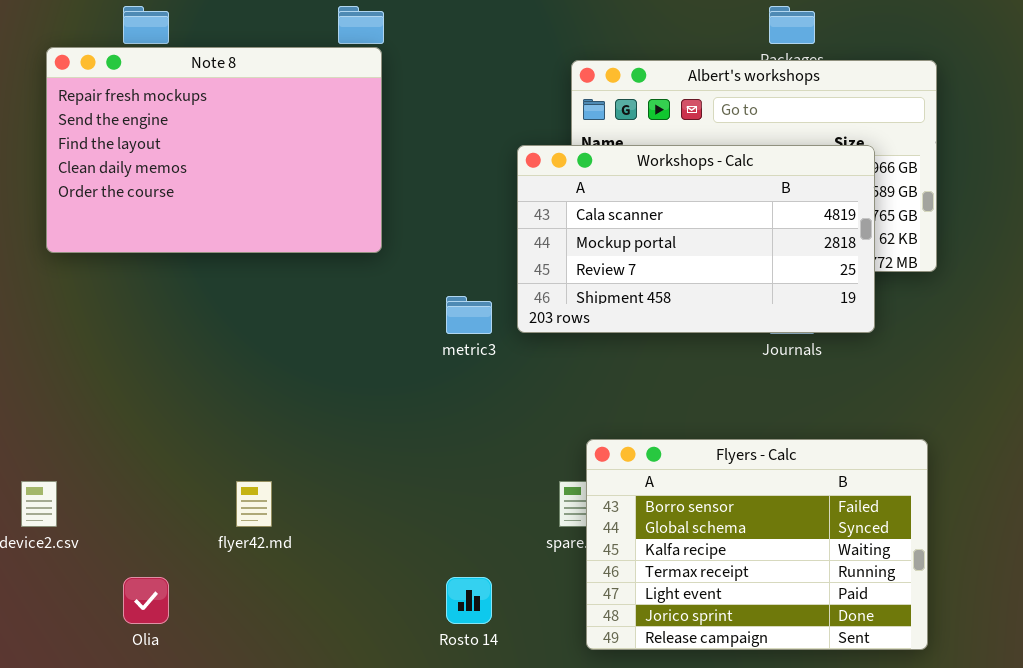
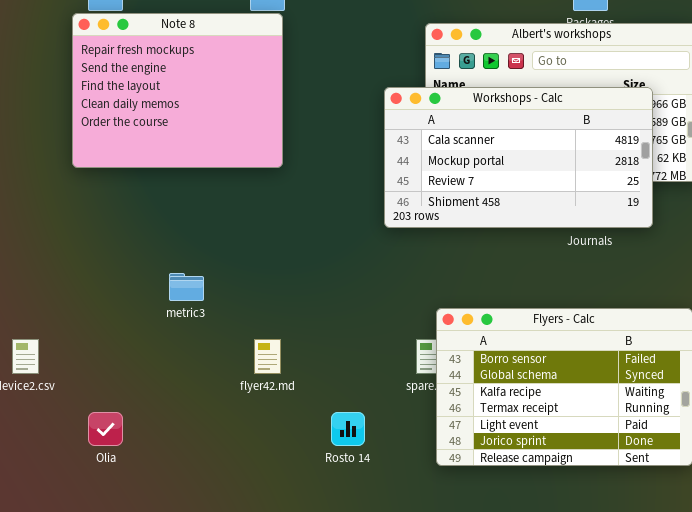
Note 8: [46,47,382,253] -> [72,13,283,168], resized
metric3: [446,296,492,334] -> [169,273,204,301], moved
flyer42.md: [236,481,272,527] -> [254,339,281,374], moved

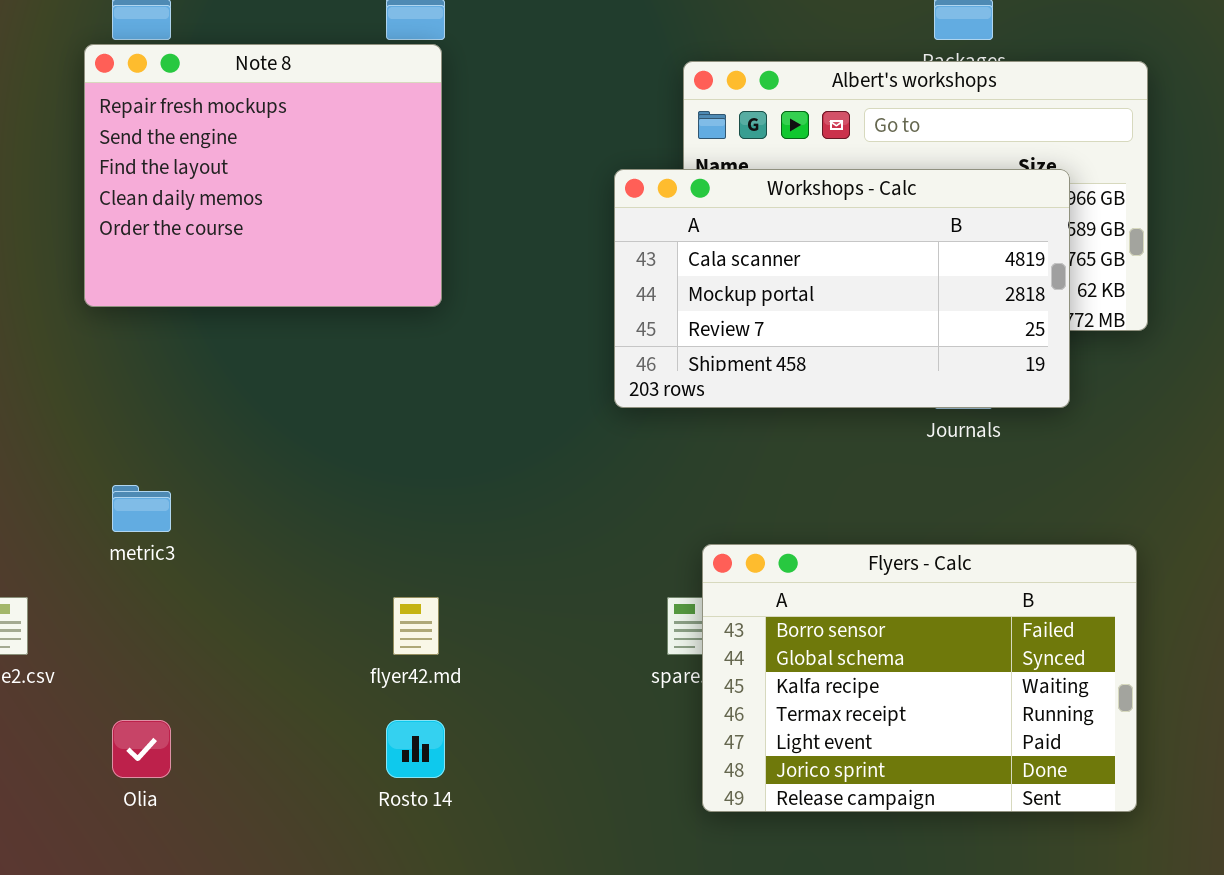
metric3: [169,273,204,301] -> [112,485,171,532], moved
Rosto 14: [331,412,365,446] -> [386,720,445,778], moved

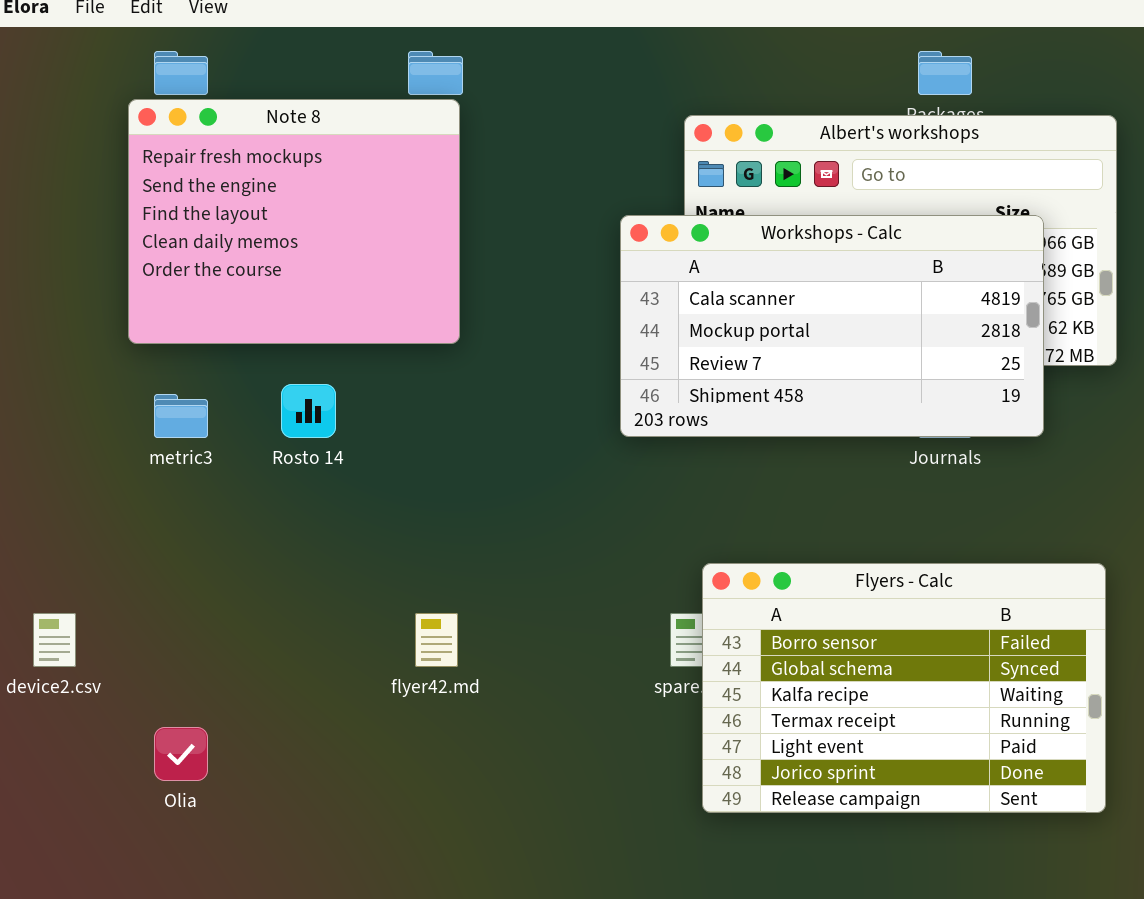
metric3: [112,485,171,532] -> [154,394,208,438], moved
Rosto 14: [386,720,445,778] -> [281,384,336,438], moved

